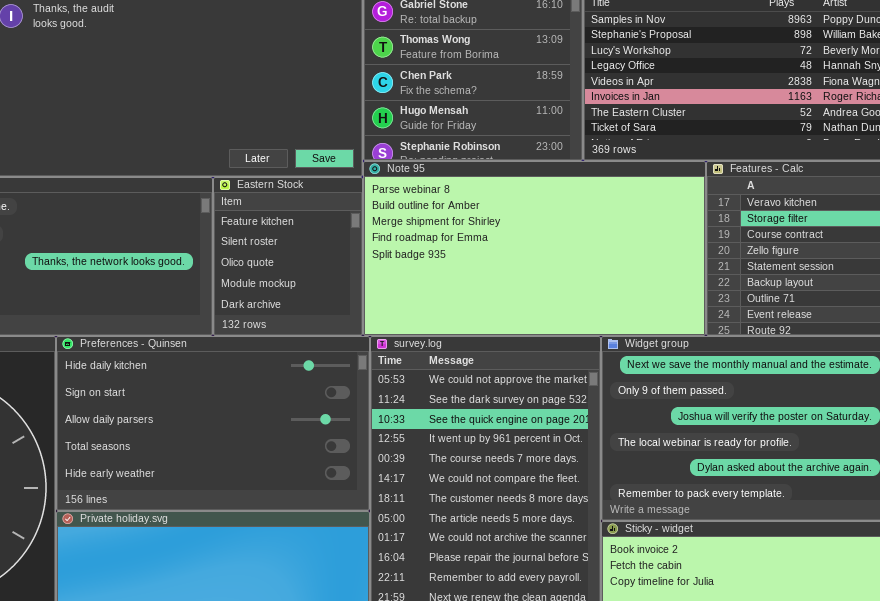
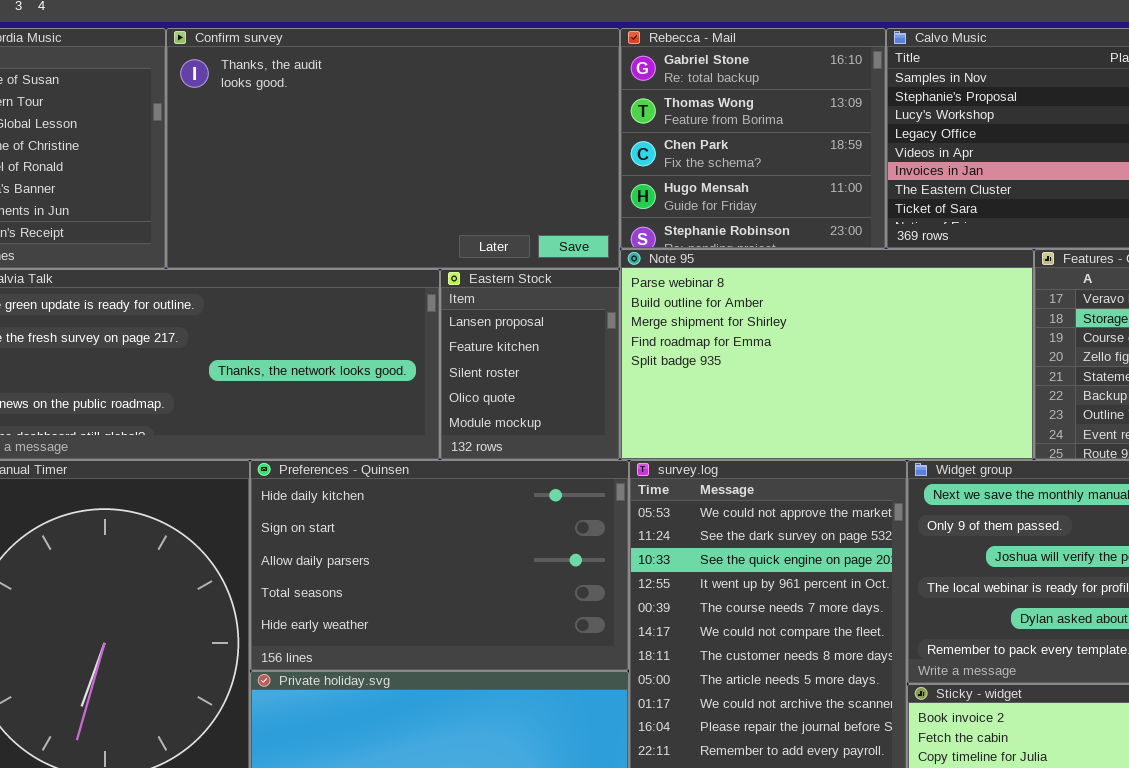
Eastern Stock: [213,177,363,336] -> [440,269,620,460], scrolled up 1 row

